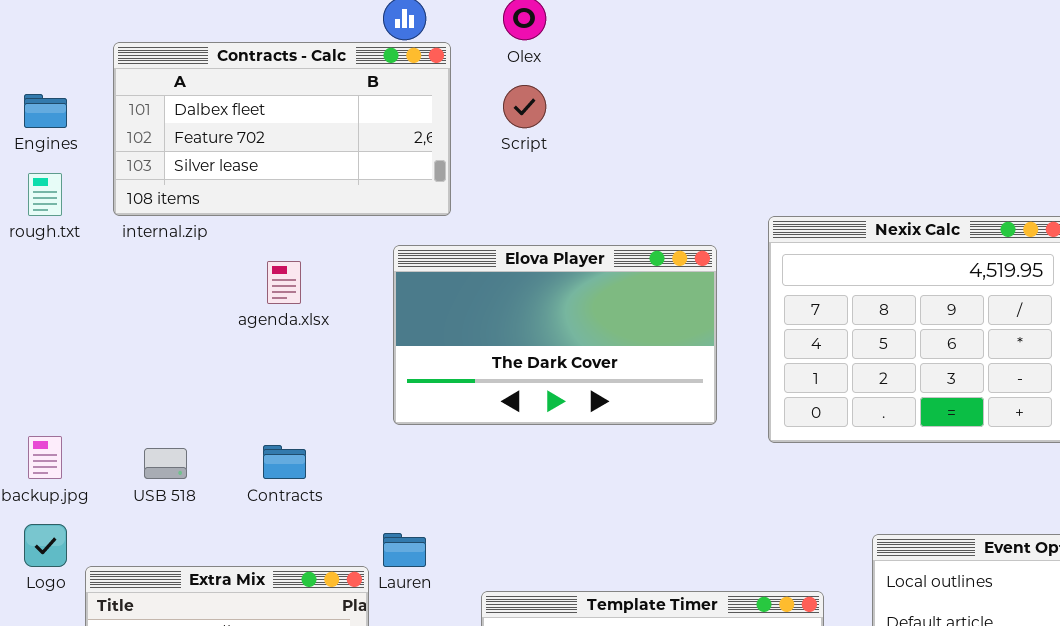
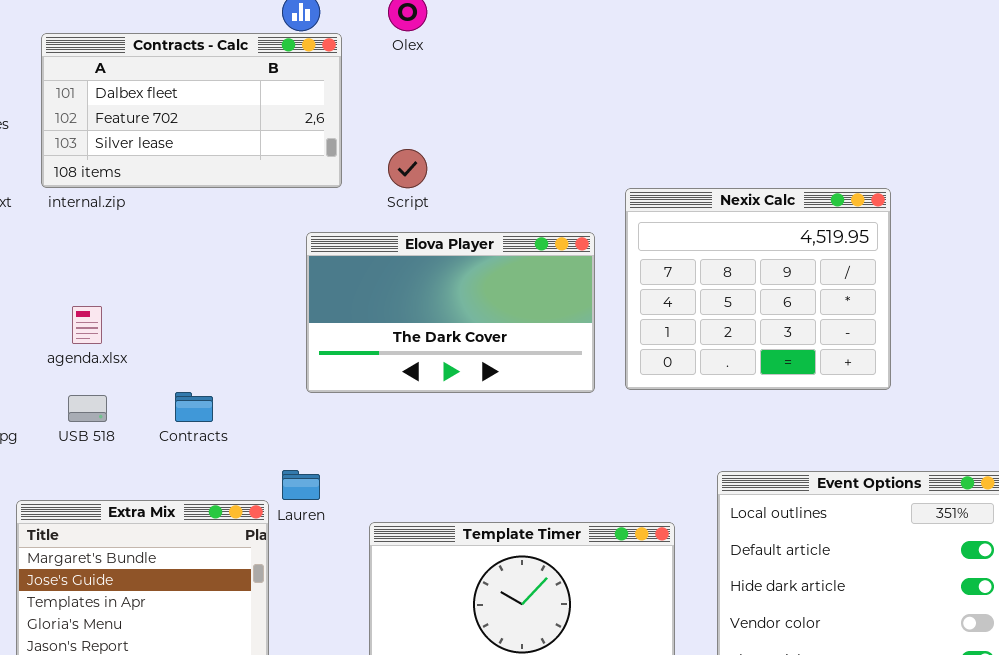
Script: [503,85,546,128] -> [388,149,427,188], moved
Elova Player: [393,245,717,425] -> [306,232,595,393], moved
agenda.xlsx: [267,261,301,304] -> [72,306,102,344], moved

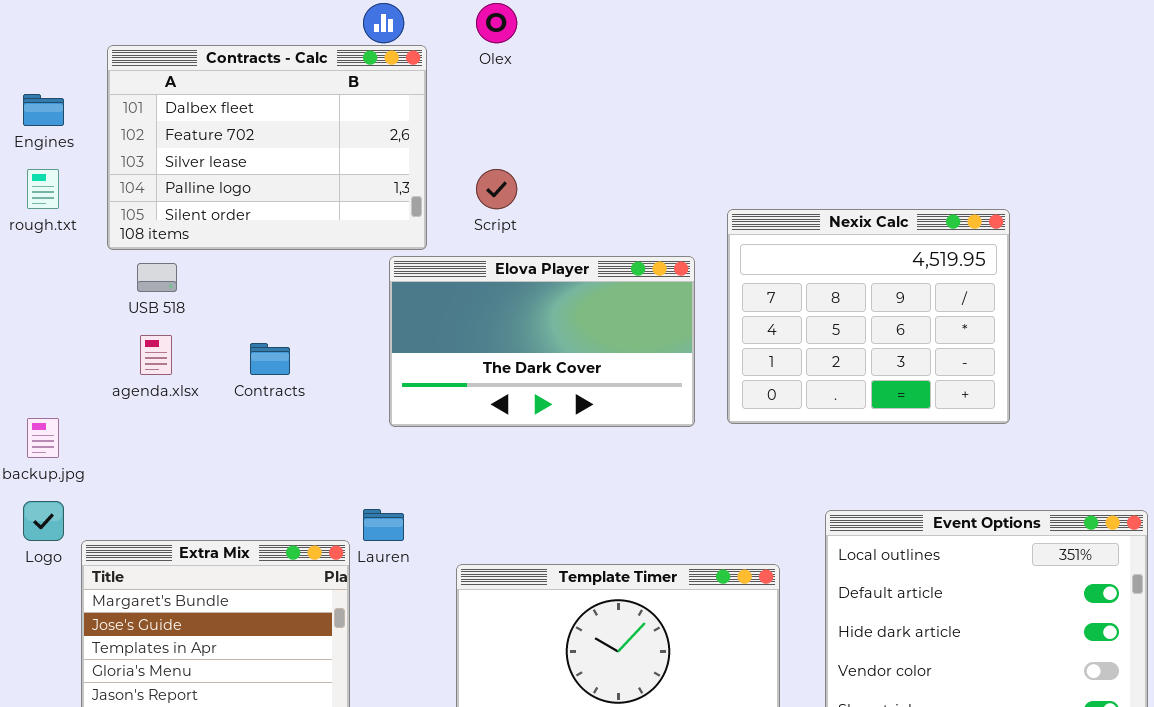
Contracts - Calc: [41,33,342,188] -> [107,45,427,250], resized
Contracts: [175,392,213,422] -> [250,343,290,375], moved
USB 518: [68,395,107,422] -> [137,263,177,292], moved

